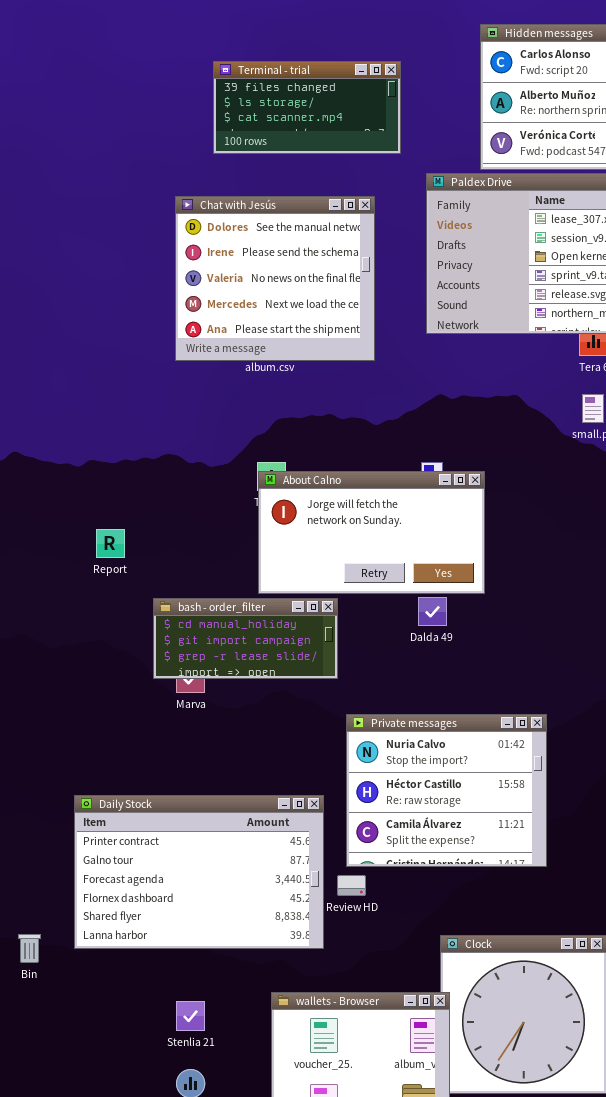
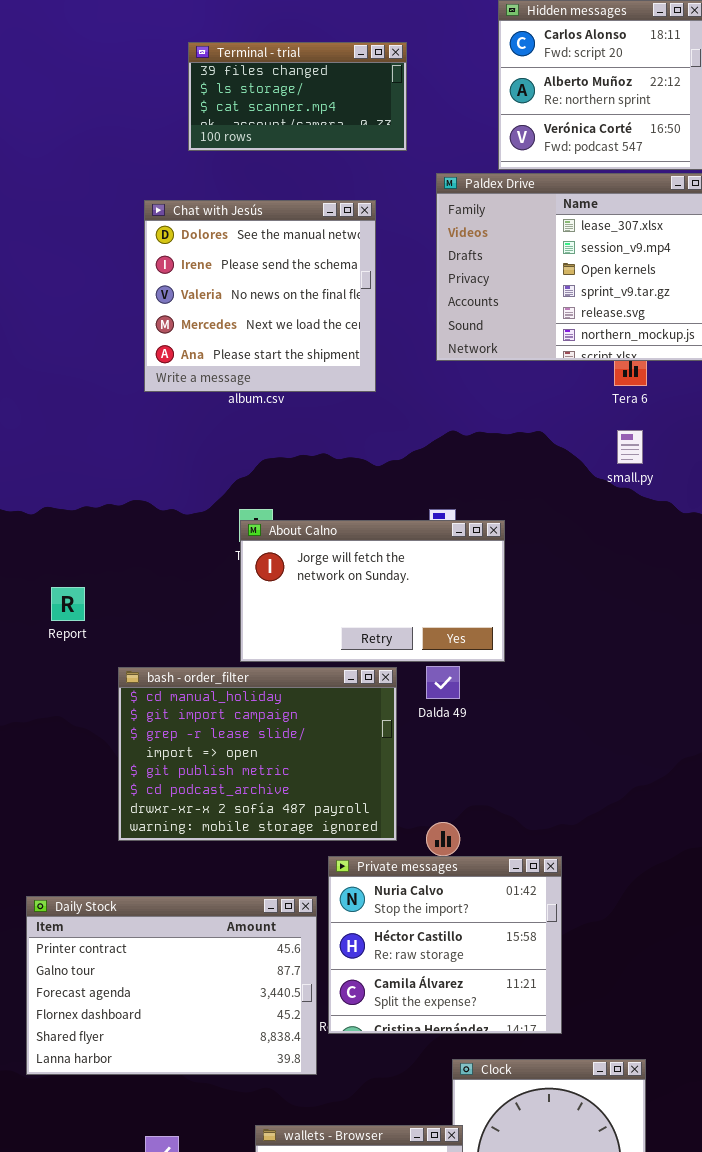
bash - order_filter: [153,598,338,679] -> [118,667,397,841], resized
Private messages: [346,714,547,867] -> [328,856,562,1034], moved

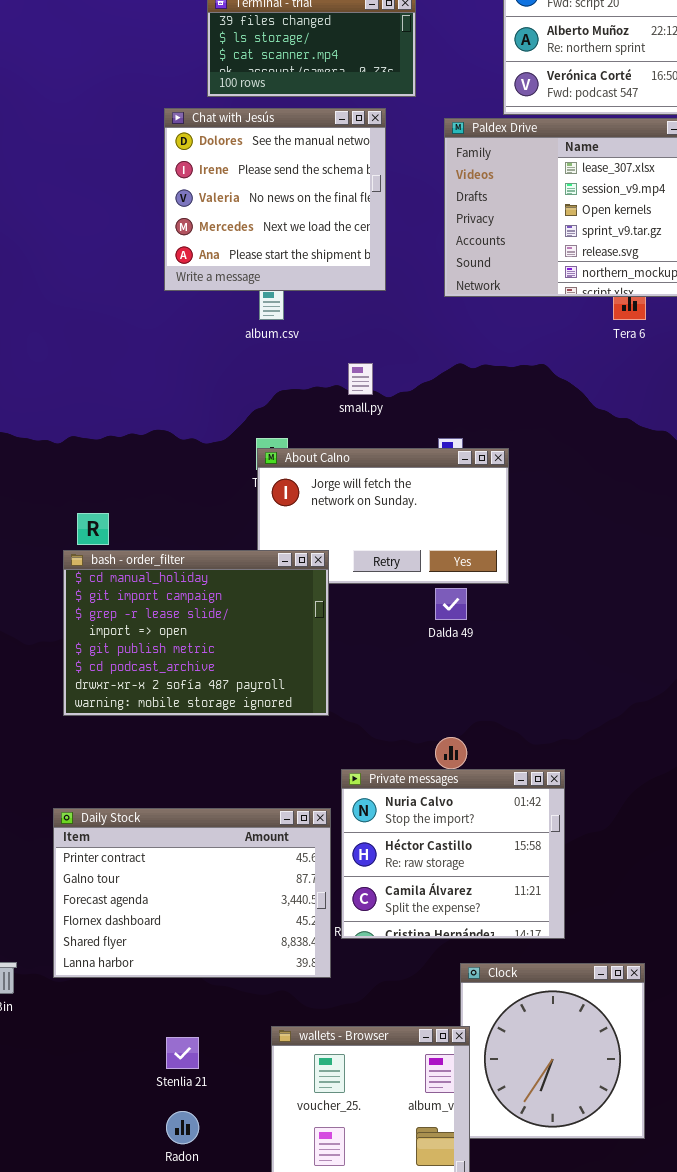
Chat with Jesús: [144,200,376,392] -> [164,108,386,291], moved
small.py: [617,430,643,464] -> [348,363,373,395], moved
bash - order_filter: [118,667,397,841] -> [63,550,329,716], moved

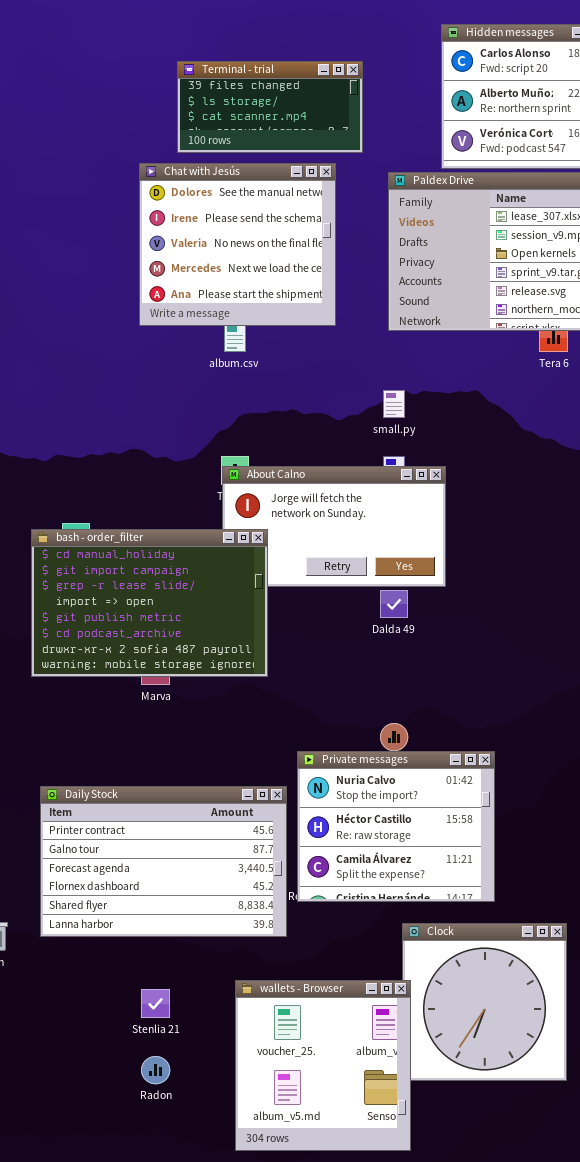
small.py: [348,363,373,395] -> [383,390,405,418], moved
bash - order_filter: [63,550,329,716] -> [31,529,268,677], moved

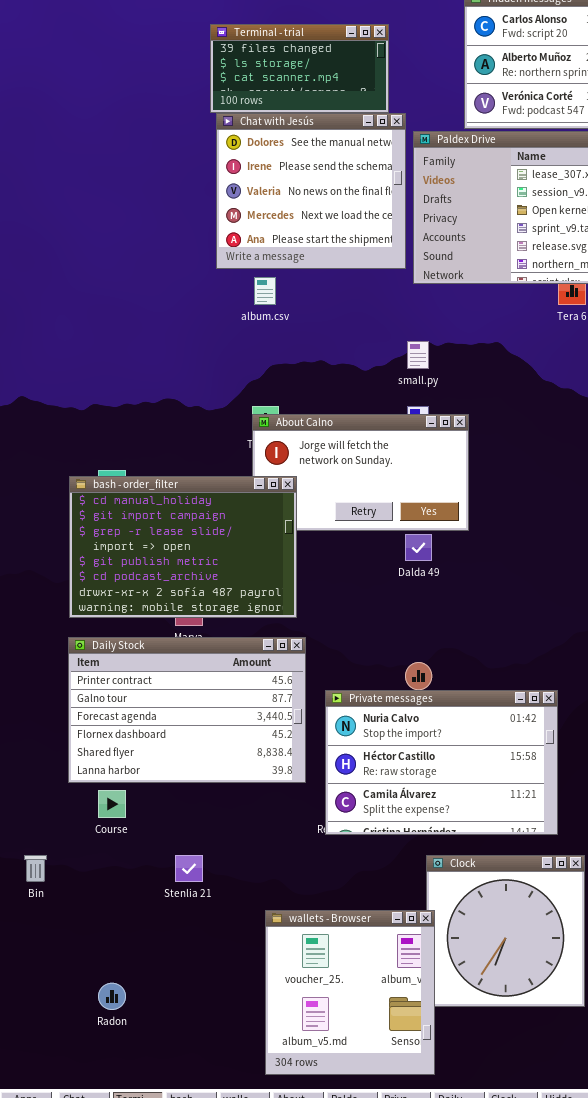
Chat with Jesús: [139,163,336,326] -> [216,113,406,269], moved
Private messages: [297,751,495,902] -> [325,690,558,835], resized
Daily Stock: [40,786,287,937] -> [68,637,306,783], moved
Stenlia 21: [141,989,170,1018] -> [175,855,203,882], moved
Radon: [141,1056,170,1084] -> [98,983,126,1010], moved

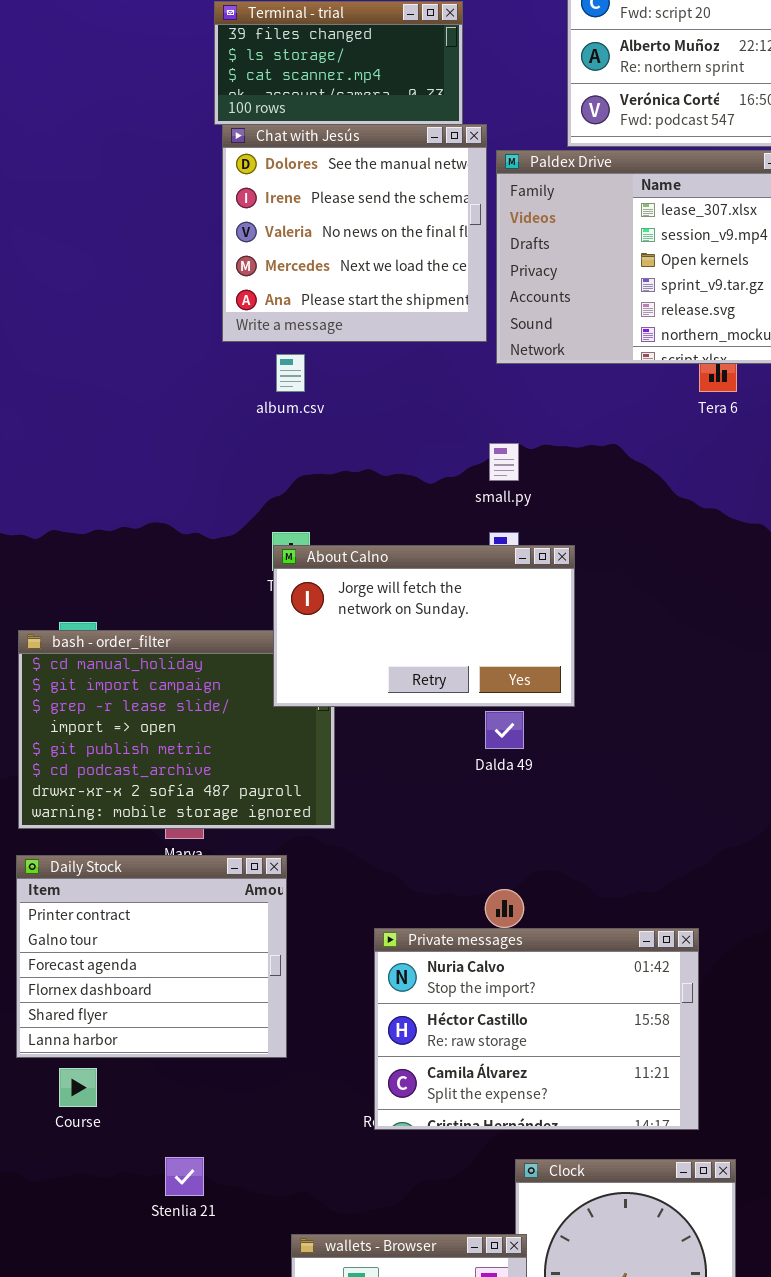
About Calno: [252,414,469,531] -> [273,545,575,707], raised
Daily Stock: [68,637,306,783] -> [16,855,287,1058], resized

